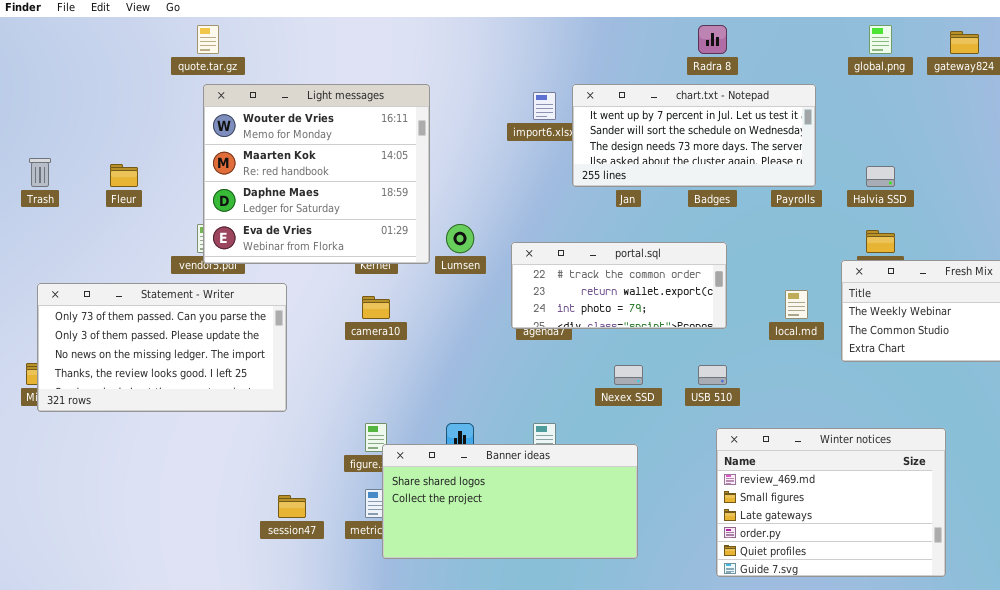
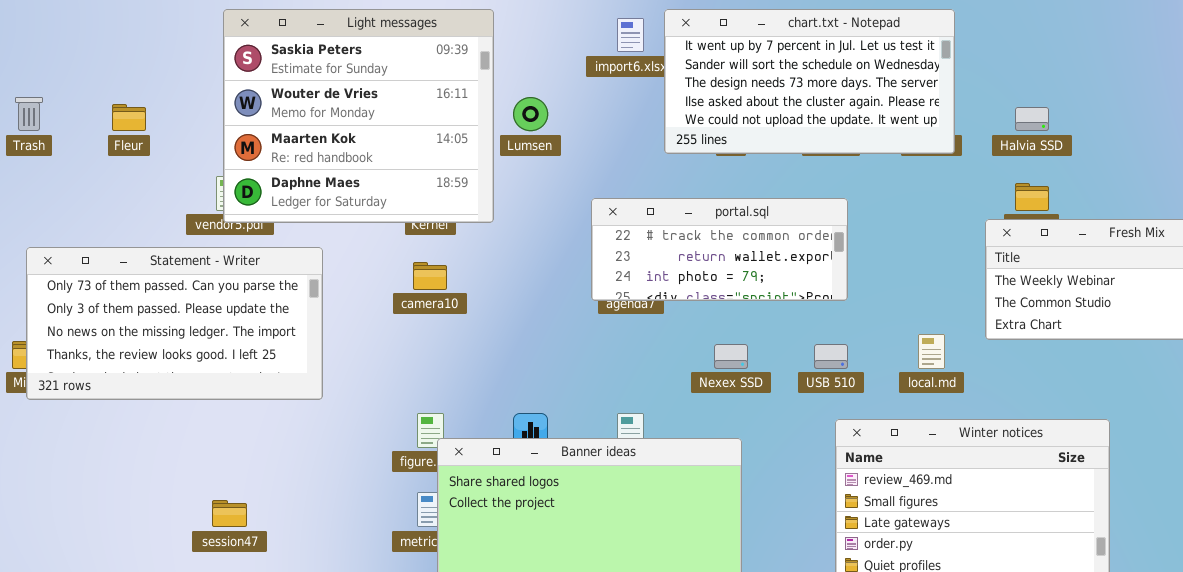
Light messages: [203,84,430,264] -> [223,9,494,223], scrolled up 1 row
chart.txt - Notepad: [572,84,816,187] -> [664,9,955,154], resized
Lumsen: [446,224,474,253] -> [513,97,548,131], moved
local.md: [785,290,808,319] -> [918,334,945,369], moved
session47: [278,495,306,518] -> [212,500,247,527], moved

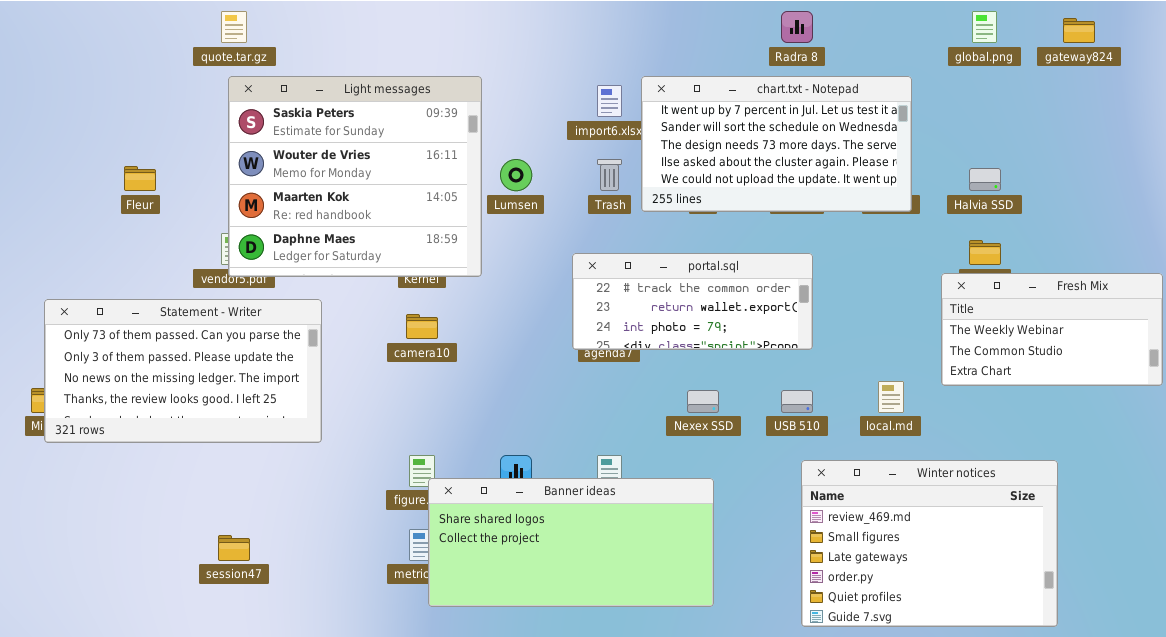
Trash: [15,97,43,131] -> [597,159,622,191], moved

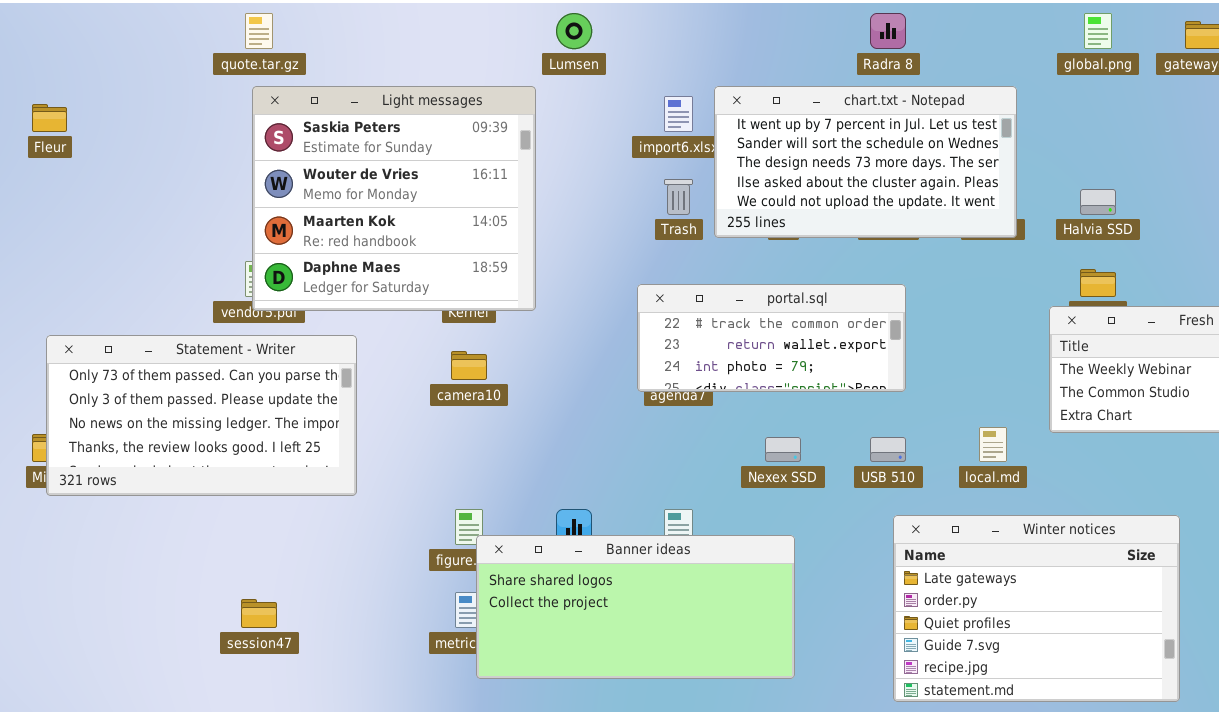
Lumsen: [500,159,532,191] -> [556,13,592,49], moved
Fleur: [124,166,156,191] -> [32,104,67,132], moved
Winter notices: [801,460,1058,627] -> [893,515,1180,702], scrolled down 2 rows

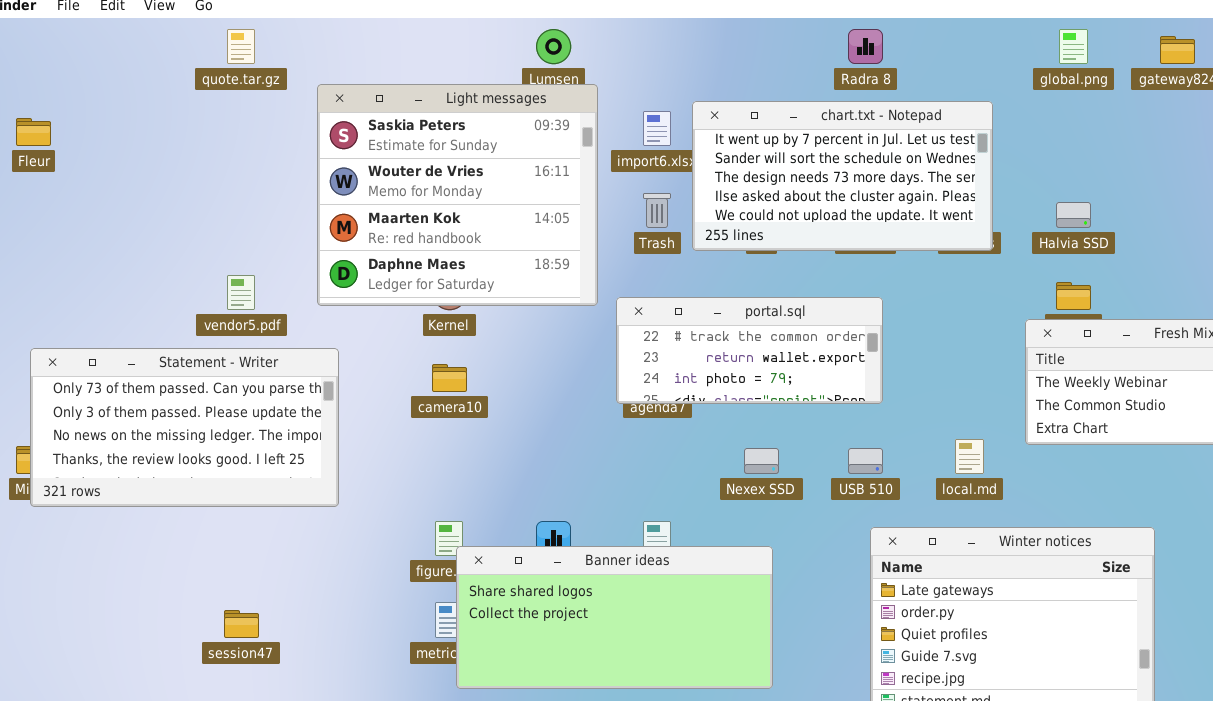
Light messages: [252,86,536,311] -> [317,84,598,306], moved

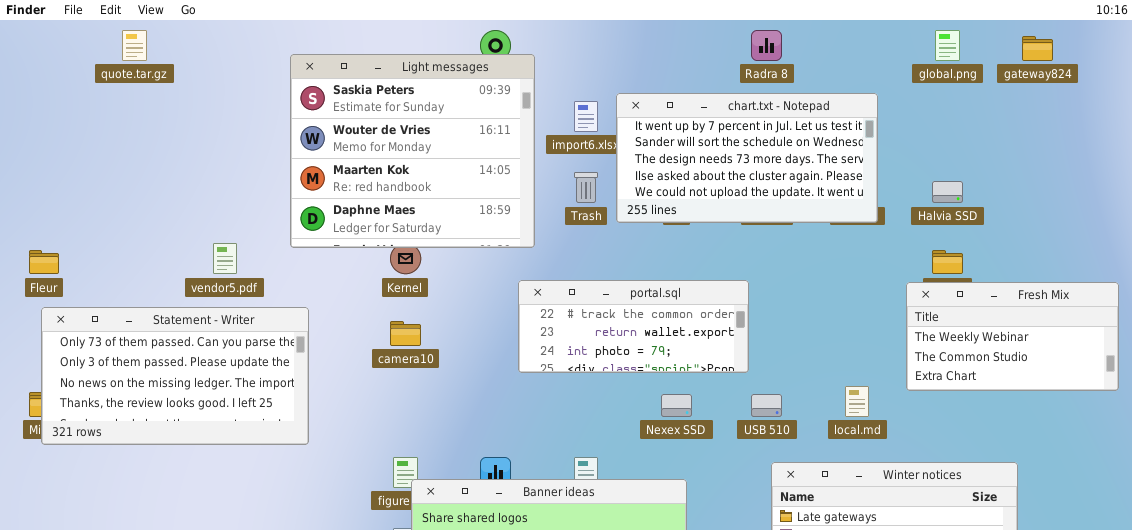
quote.tar.gz: [227,29,255,64] -> [122,30,147,61], moved
Light messages: [317,84,598,306] -> [290,54,535,248], moved
Fleur: [16,118,51,146] -> [29,250,59,274], moved
portal.sql: [616,297,883,404] -> [518,280,749,373], moved

